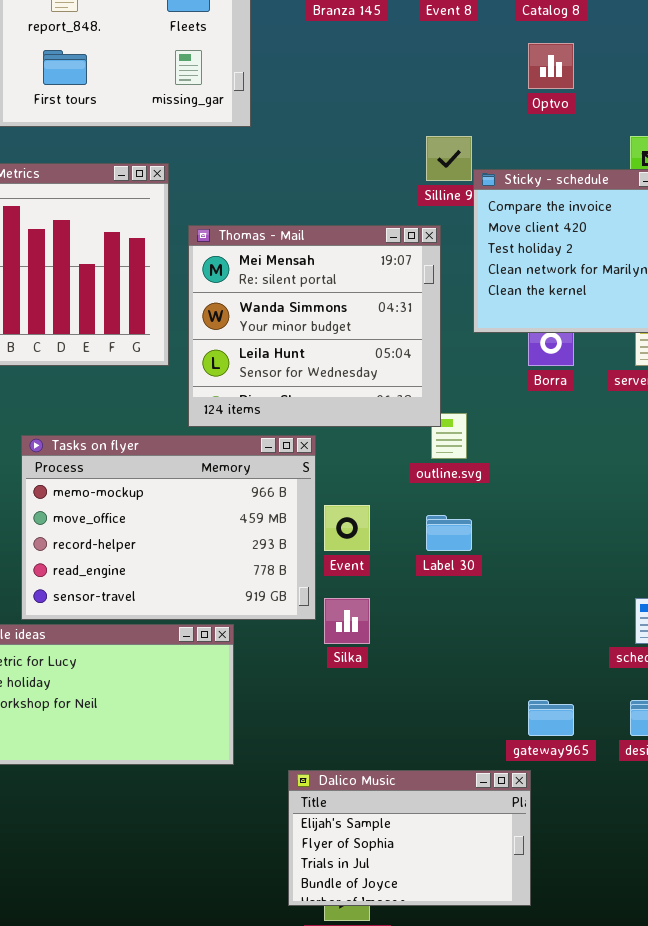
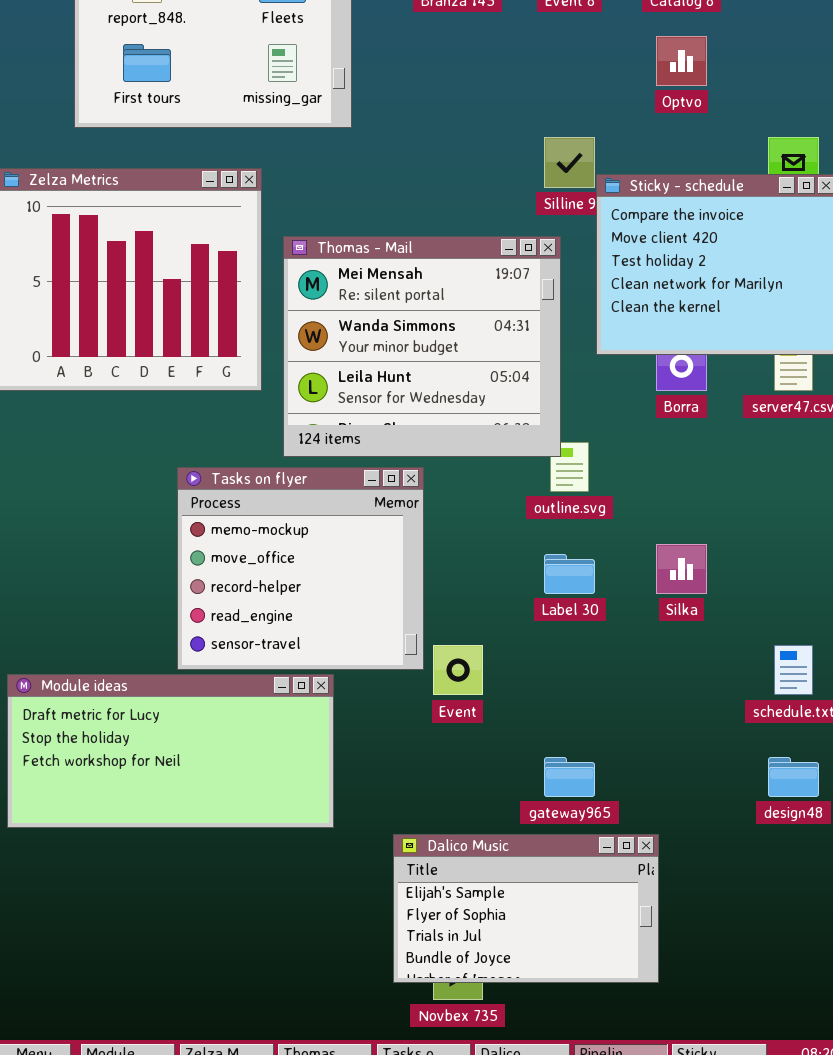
Tasks on flyer: [21,435,316,620] -> [177,467,424,670], resized
Event: [324,505,370,551] -> [433,645,483,695], moved
Silka: [324,598,370,644] -> [656,544,707,594], moved
gateway965: [528,700,574,736] -> [544,757,595,797], moved

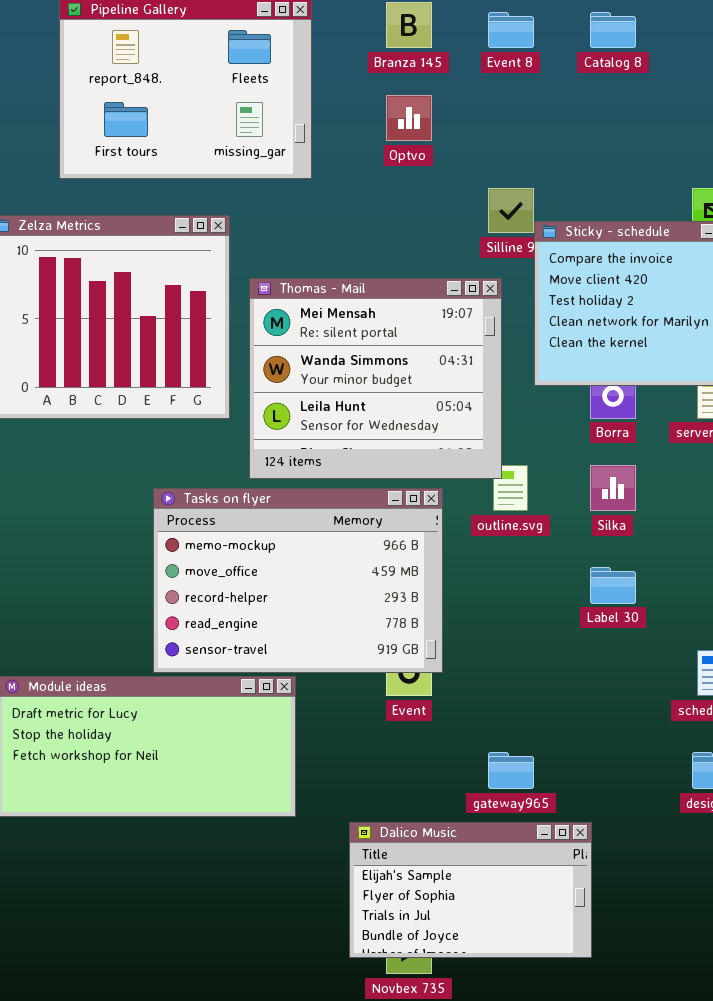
Optvo: [656,36,707,86] -> [386,95,432,141], moved
Tasks on flyer: [177,467,424,670] -> [153,488,443,673], resized
Silka: [656,544,707,594] -> [590,465,636,511], moved
Label 30: [544,554,595,594] -> [590,567,636,604], moved

